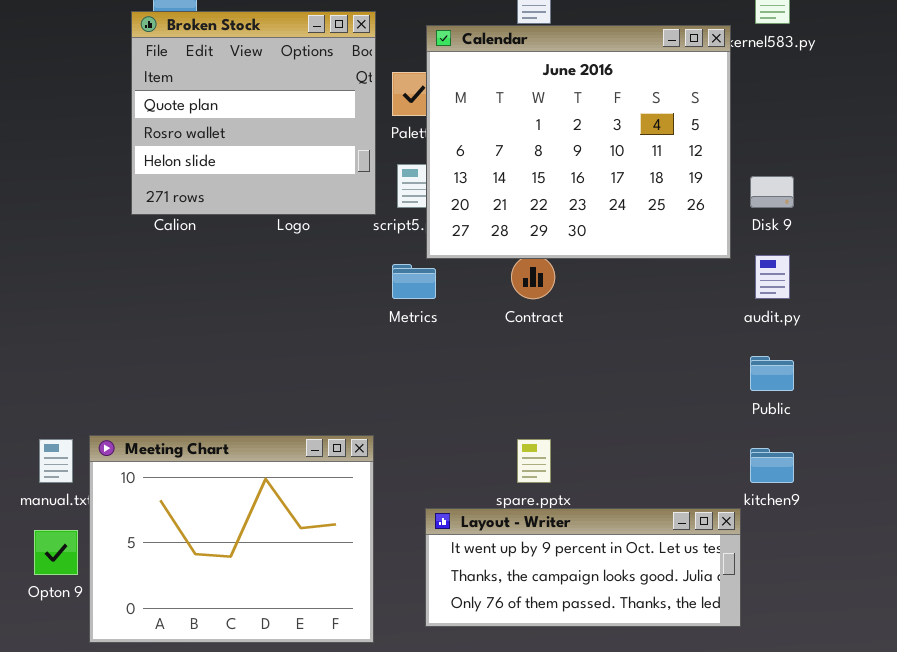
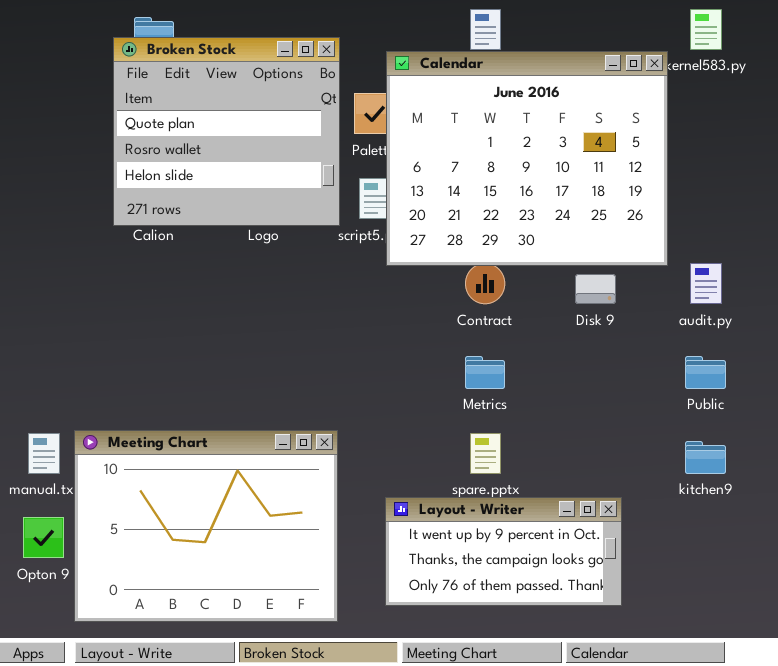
Disk 9: [750,176,794,208] -> [575,274,616,304], moved
Metrics: [392,264,436,299] -> [465,356,505,389], moved
Layout - Writer: [425,508,741,627] -> [385,497,622,606], resized

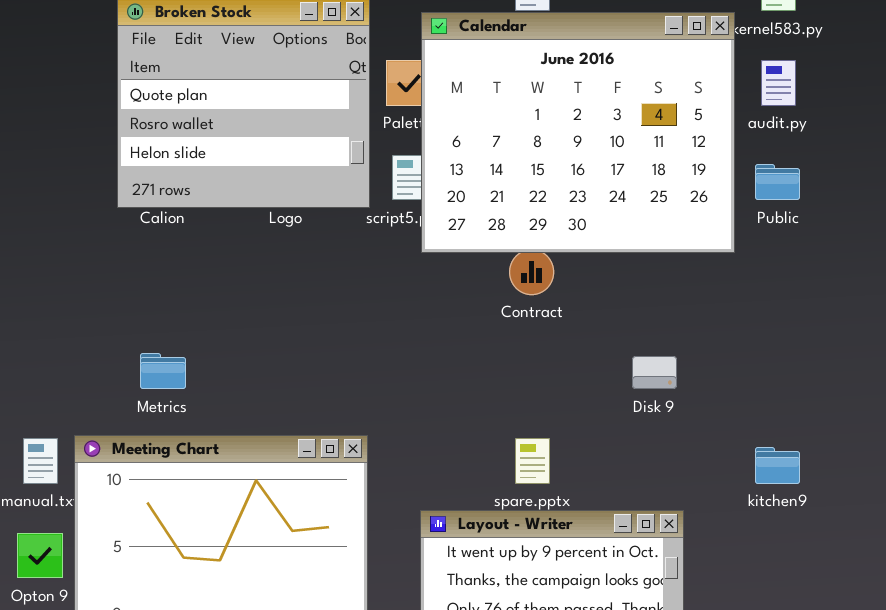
audit.py: [690,263,722,304] -> [761,60,796,106], moved
Disk 9: [575,274,616,304] -> [632,356,677,389], moved
Metrics: [465,356,505,389] -> [140,353,186,389], moved
Public: [685,356,726,389] -> [755,164,800,200], moved

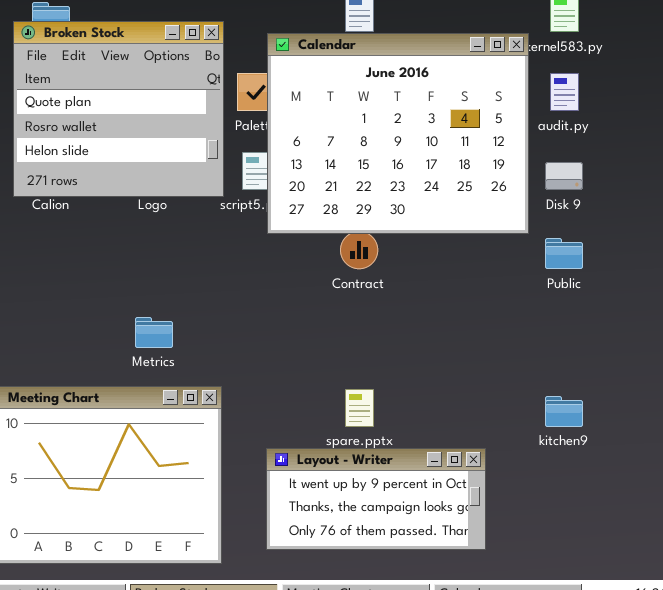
Public: [755,164,800,200] -> [545,238,583,269], moved
Metrics: [140,353,186,389] -> [135,317,173,348], moved
Disk 9: [632,356,677,389] -> [545,162,583,190], moved

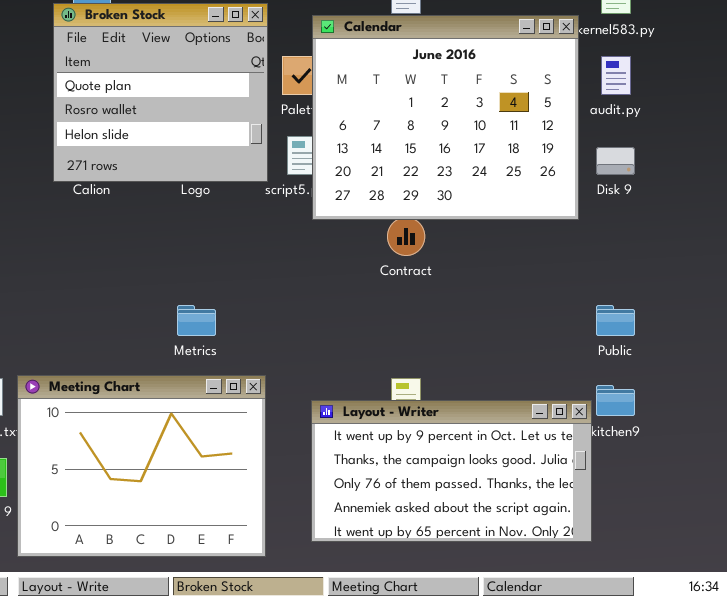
Public: [545,238,583,269] -> [596,305,635,336], moved
Layout - Writer: [266,448,486,550] -> [311,400,592,542], resized

